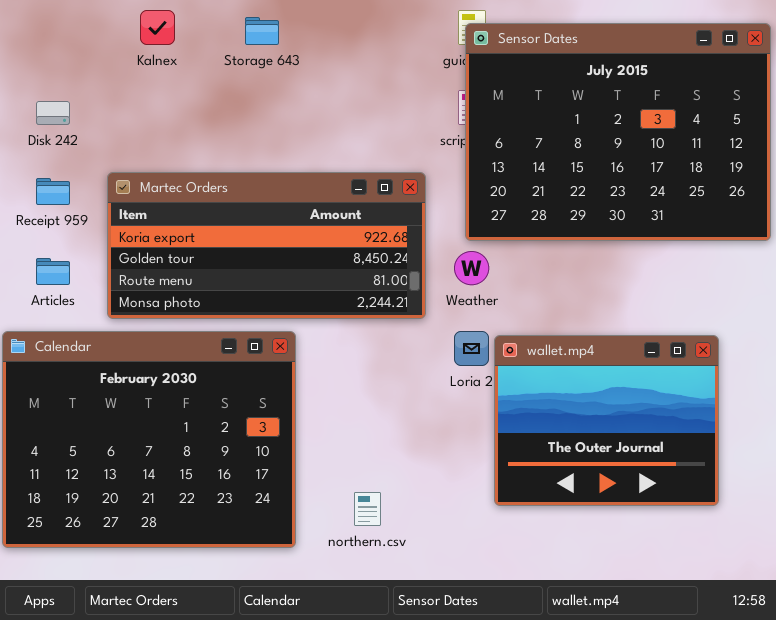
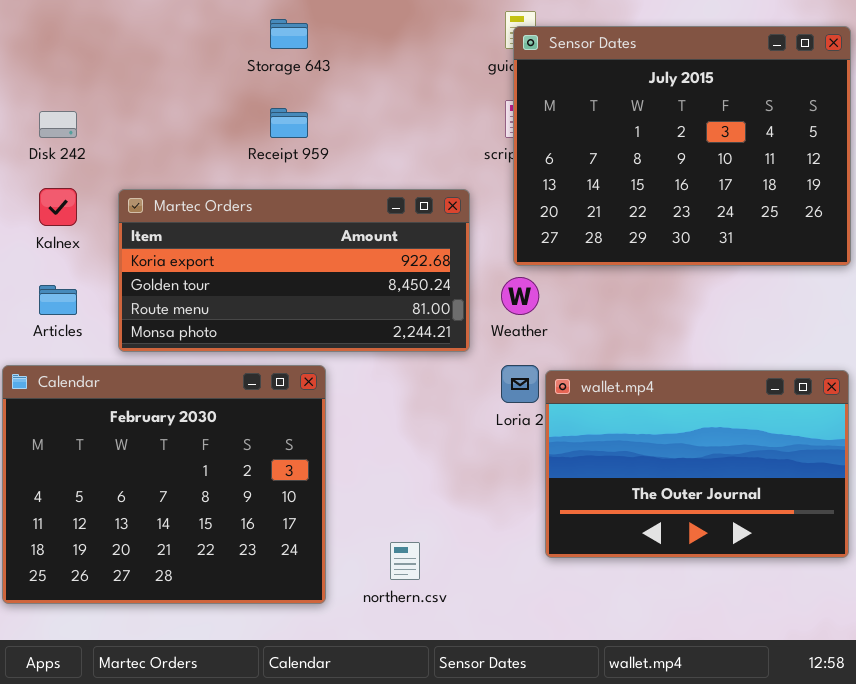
Kalnex: [140,10,175,45] -> [39,188,77,226], moved
Receipt 959: [36,178,70,205] -> [270,108,308,138], moved
wallet.mp4: [494,335,719,506] -> [545,370,849,558], resized

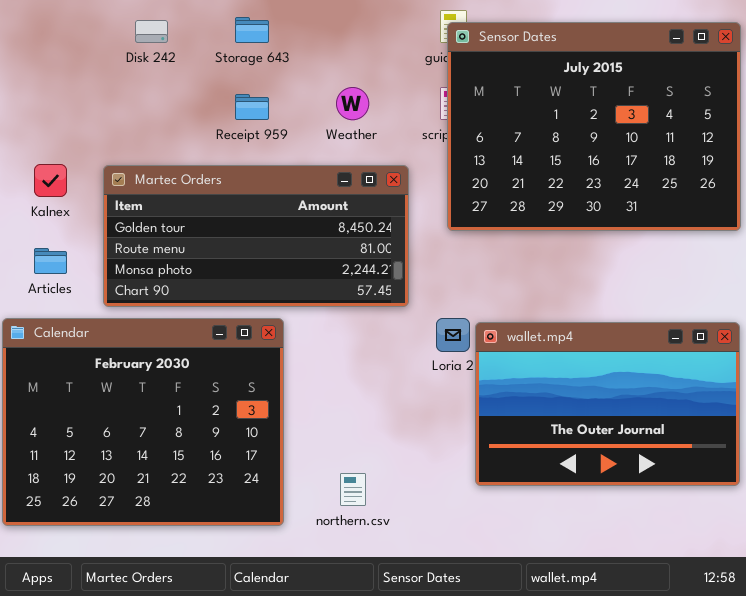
Disk 242: [39,111,77,138] -> [135,20,168,43], moved
Martec Orders: [118,189,470,352] -> [103,165,409,307], scrolled down 1 row
Weather: [501,277,539,315] -> [336,87,369,120], moved

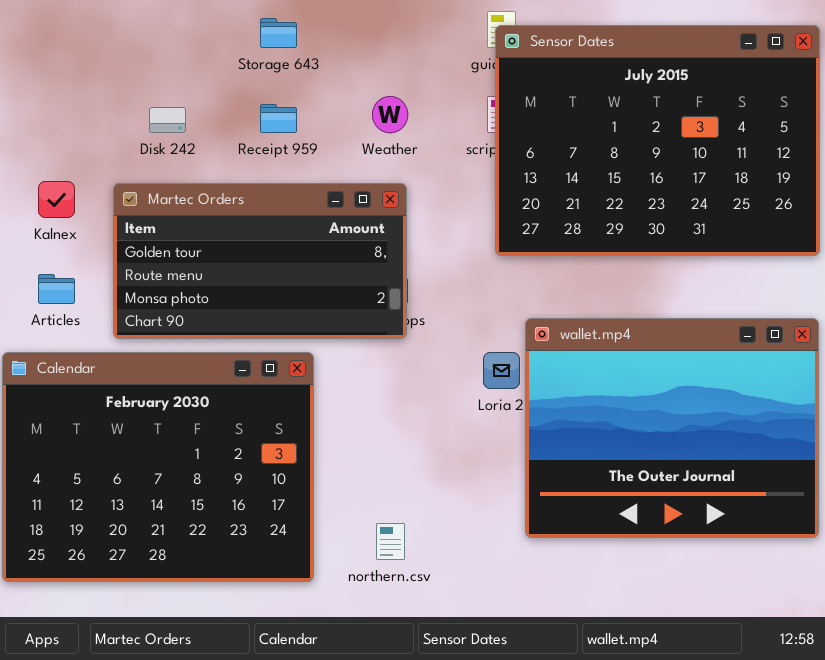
Disk 242: [135,20,168,43] -> [149,107,186,133], moved
Martec Orders: [103,165,409,307] -> [113,183,407,339], resized
wallet.mp4: [475,322,740,486] -> [525,318,819,538], resized

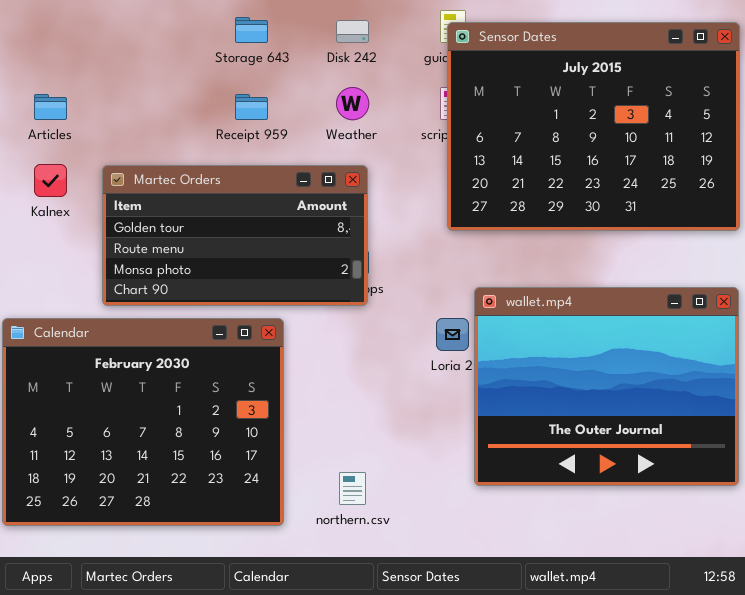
Disk 242: [149,107,186,133] -> [336,20,369,43], moved
Articles: [38,274,75,304] -> [34,94,67,120], moved

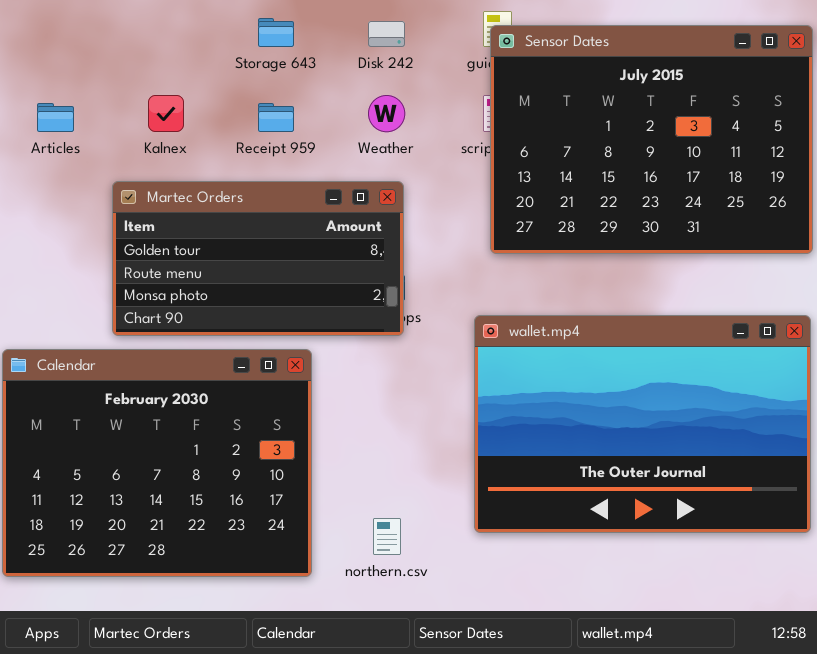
Kalnex: [34,164,67,197] -> [148,95,184,132], moved
wallet.mp4: [474,287,739,486] -> [474,315,811,533], resized

